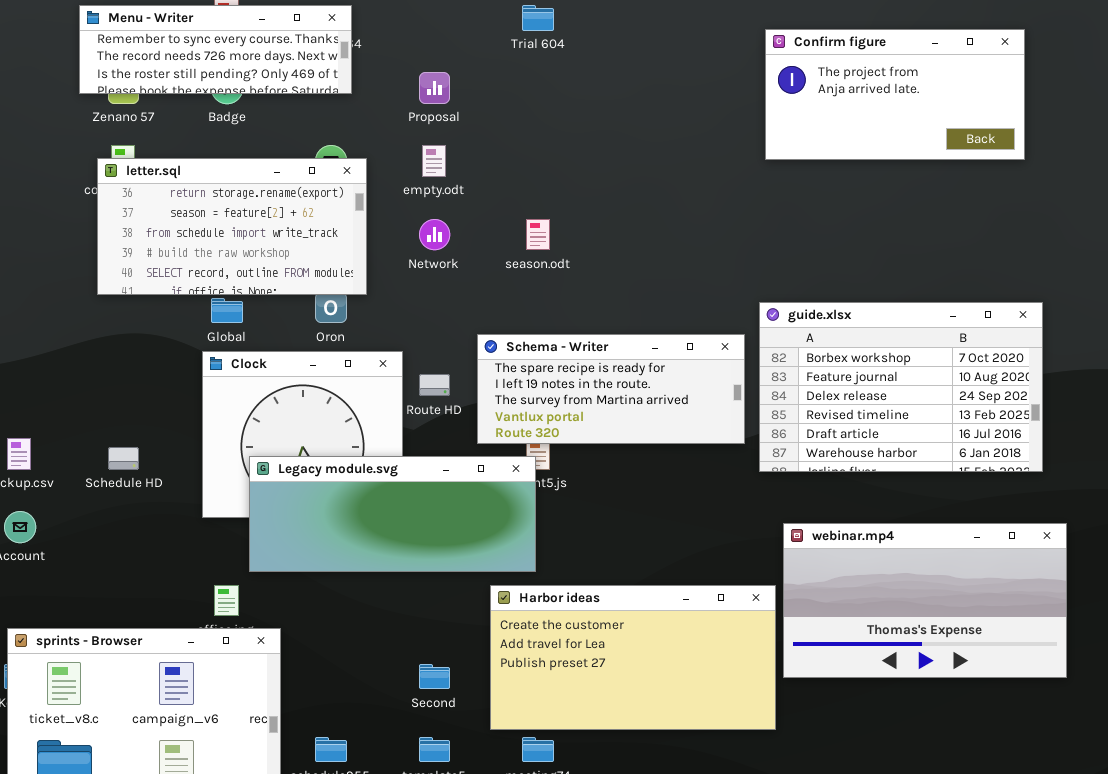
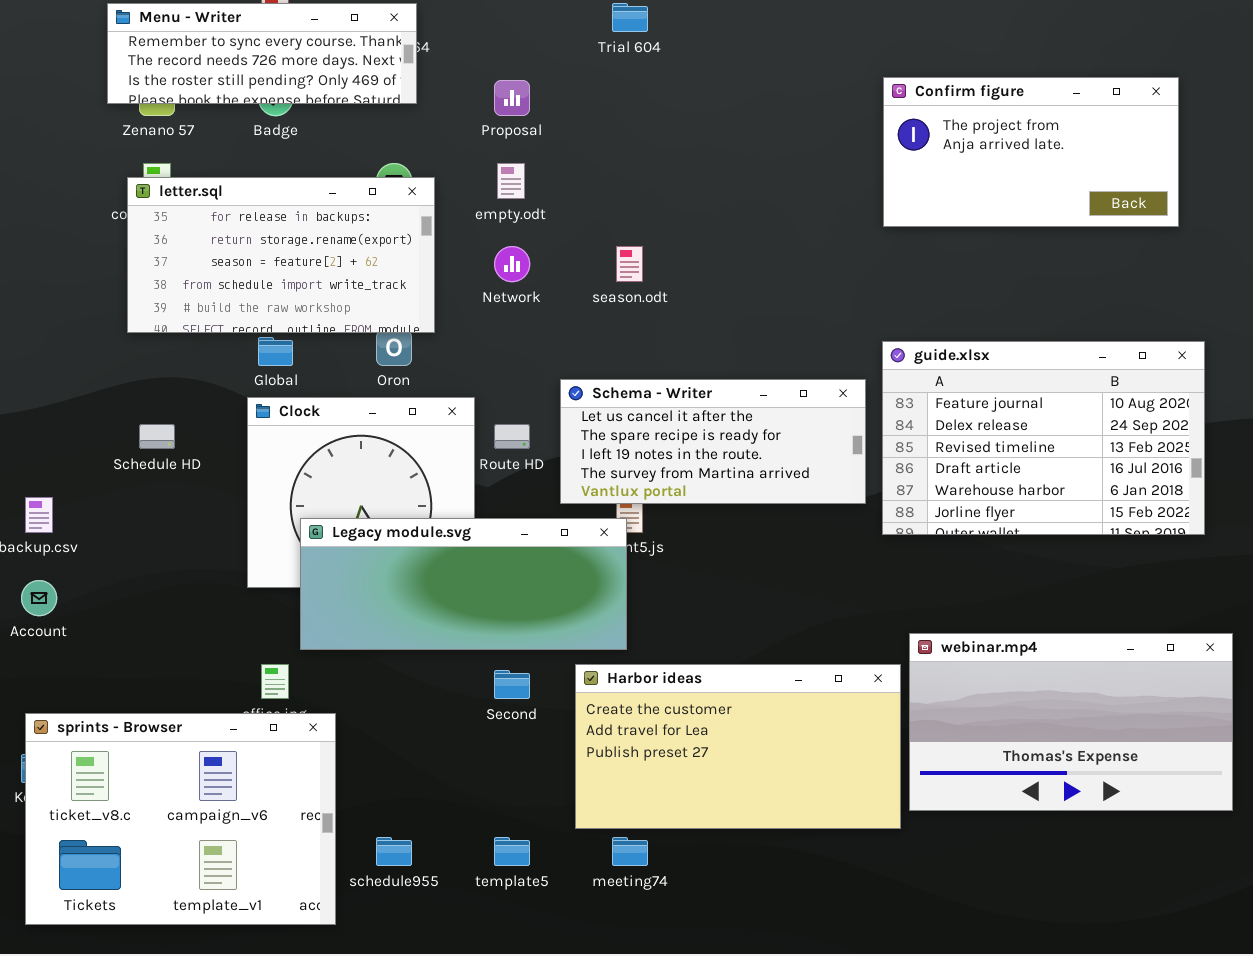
Confirm figure: [765,29,1025,160] -> [883,77,1179,227], moved
letter.sql: [97,158,367,295] -> [127,177,435,333], scrolled up 1 row
guide.xlsx: [759,302,1043,472] -> [882,341,1205,535], scrolled down 1 row
Schema - Writer: [477,334,745,444] -> [560,379,866,504], scrolled up 1 row
Schedule HD: [108,447,139,470] -> [139,424,175,449], moved
webinar.mp4: [783,523,1067,678] -> [909,633,1233,811], moved
Second: [419,664,450,689] -> [494,670,530,699], moved

